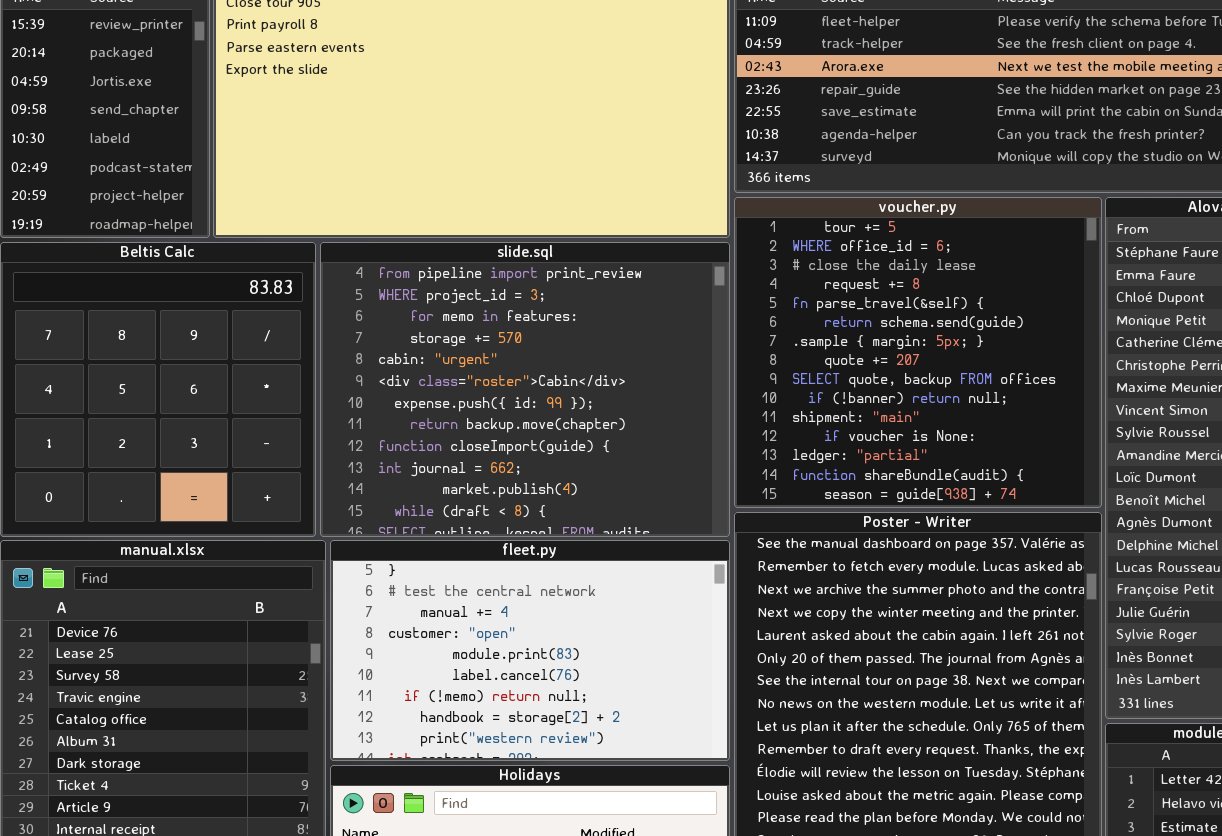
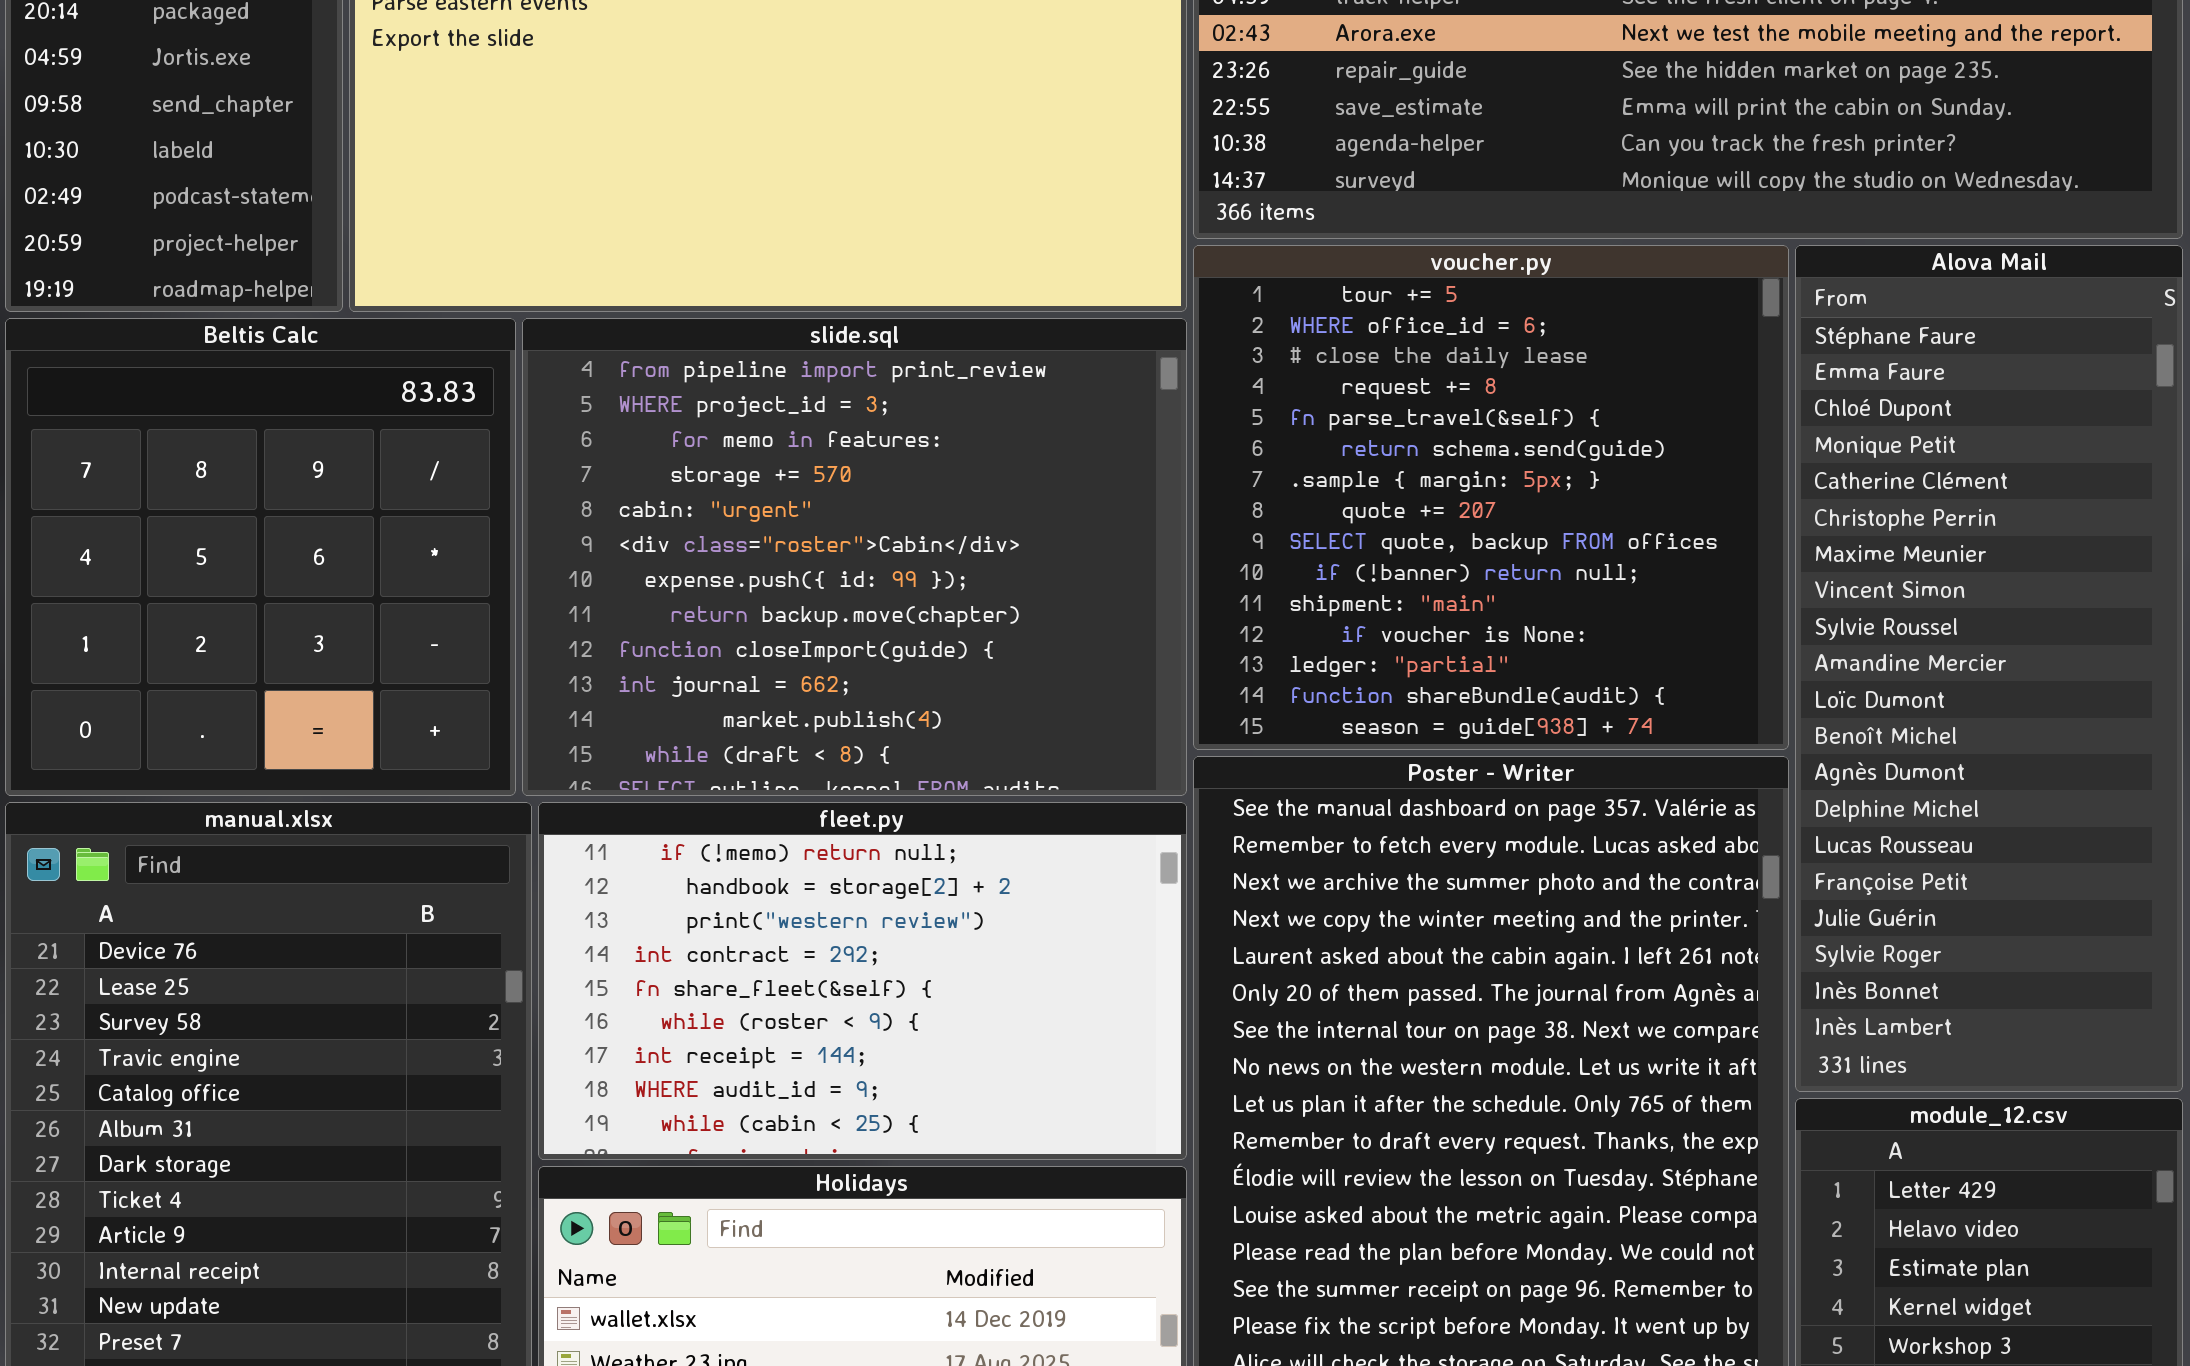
fleet.py: [330,540,730,761] -> [538,802,1187,1160], scrolled down 6 rows

